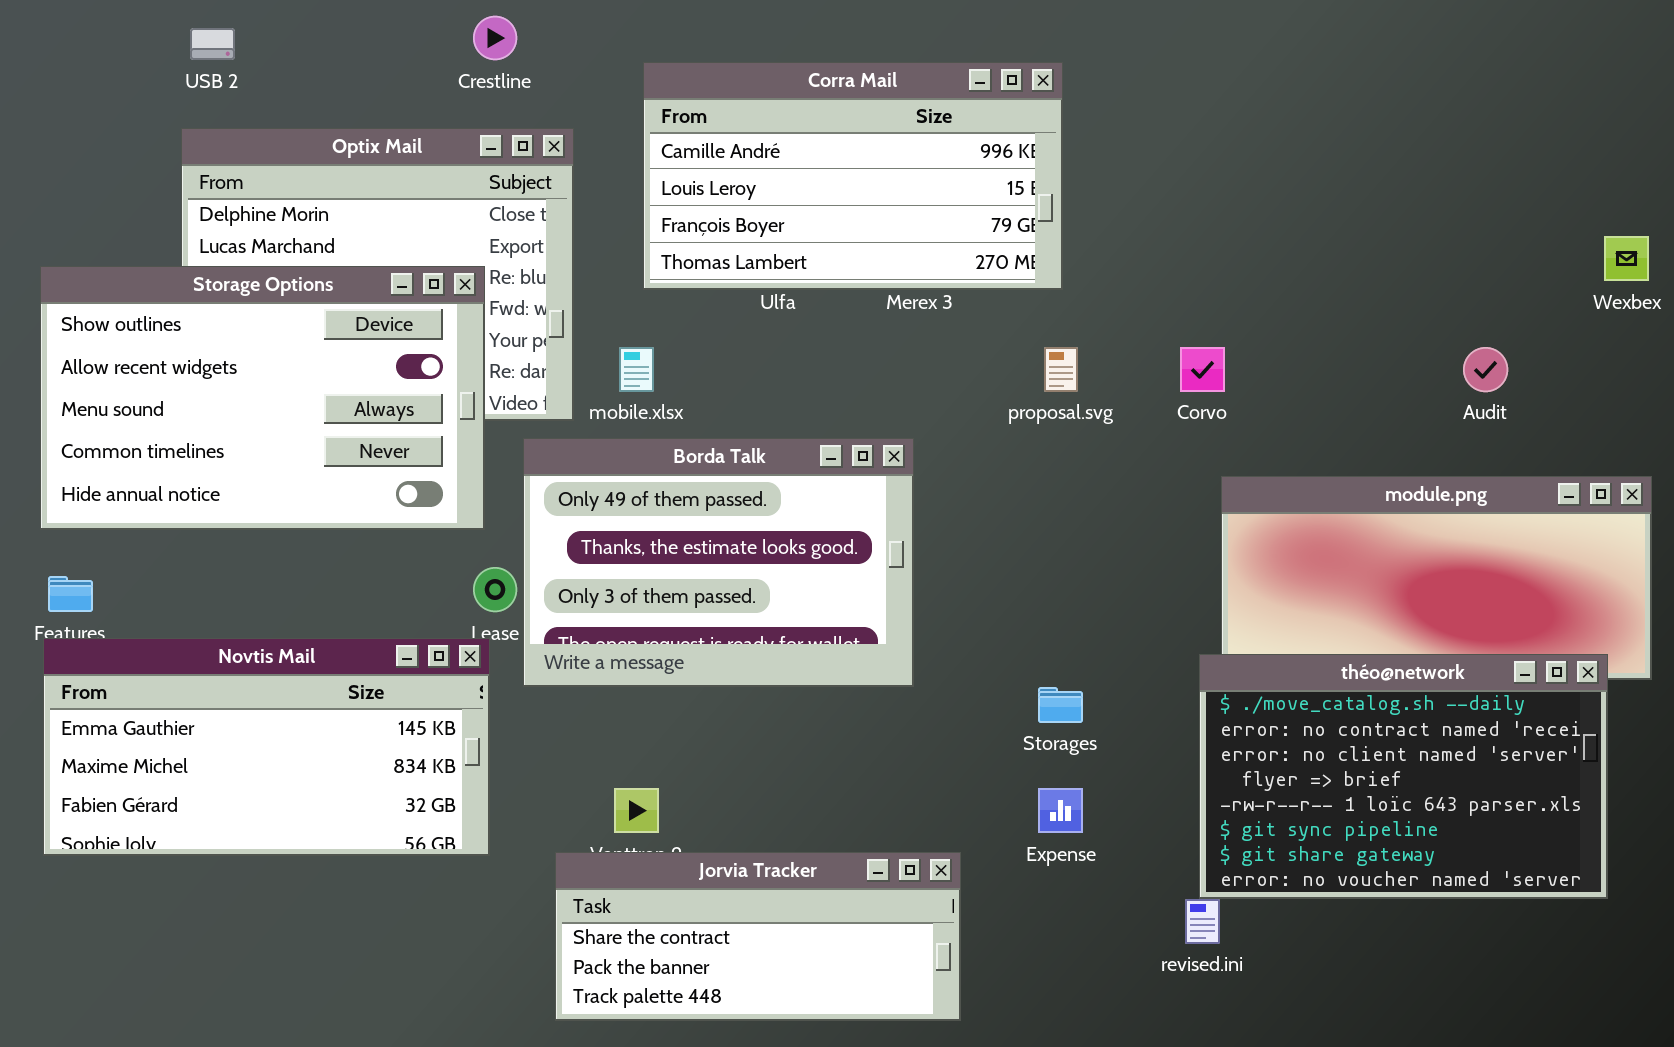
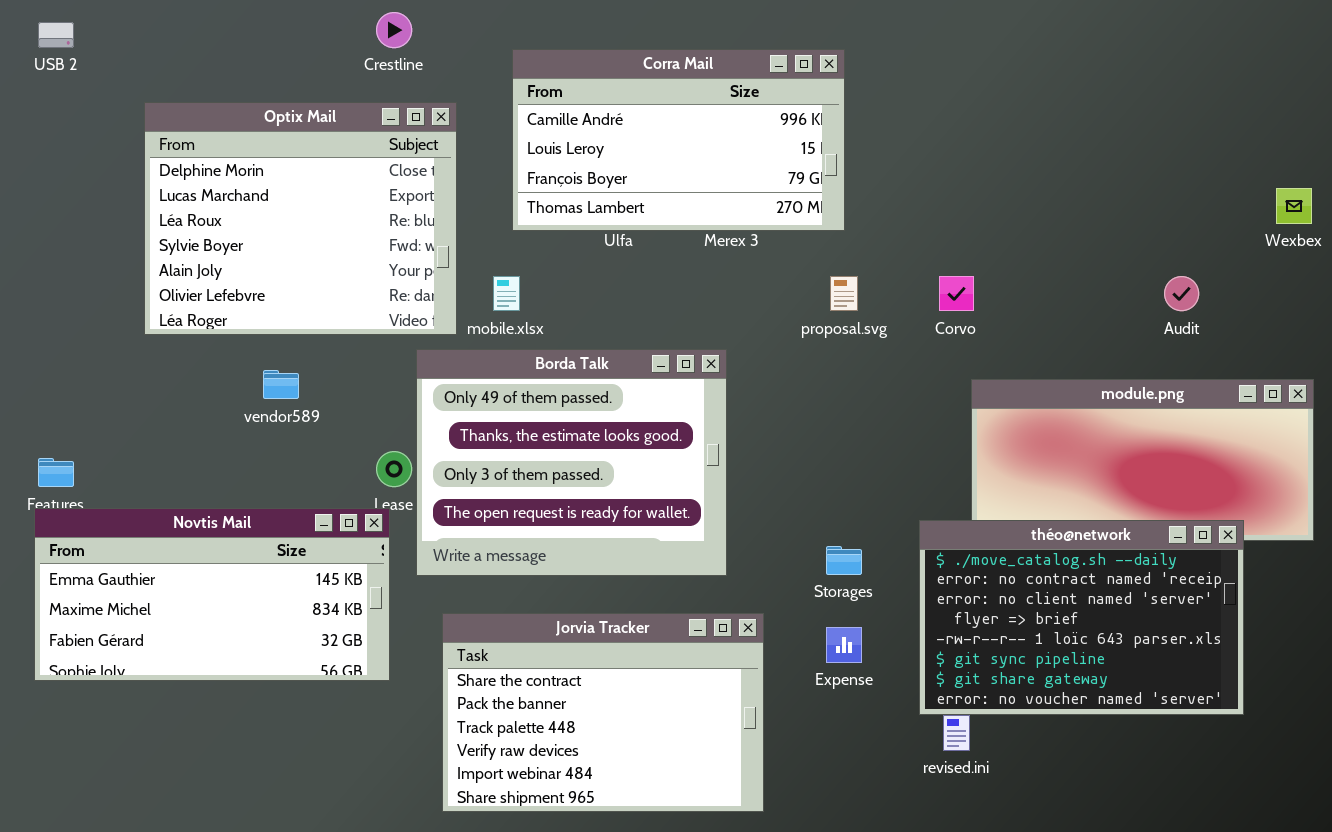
USB 2: [190,28,235,60] -> [38,22,74,48], moved
Storage Options: [40,266,485,530] -> none, closed
Borda Talk: [523,438,914,687] -> [416,349,727,576], resized
théo@network: [1199,654,1608,899] -> [919,520,1244,715], moved
Jorvia Tracker: [555,852,961,1021] -> [442,613,764,812], resized

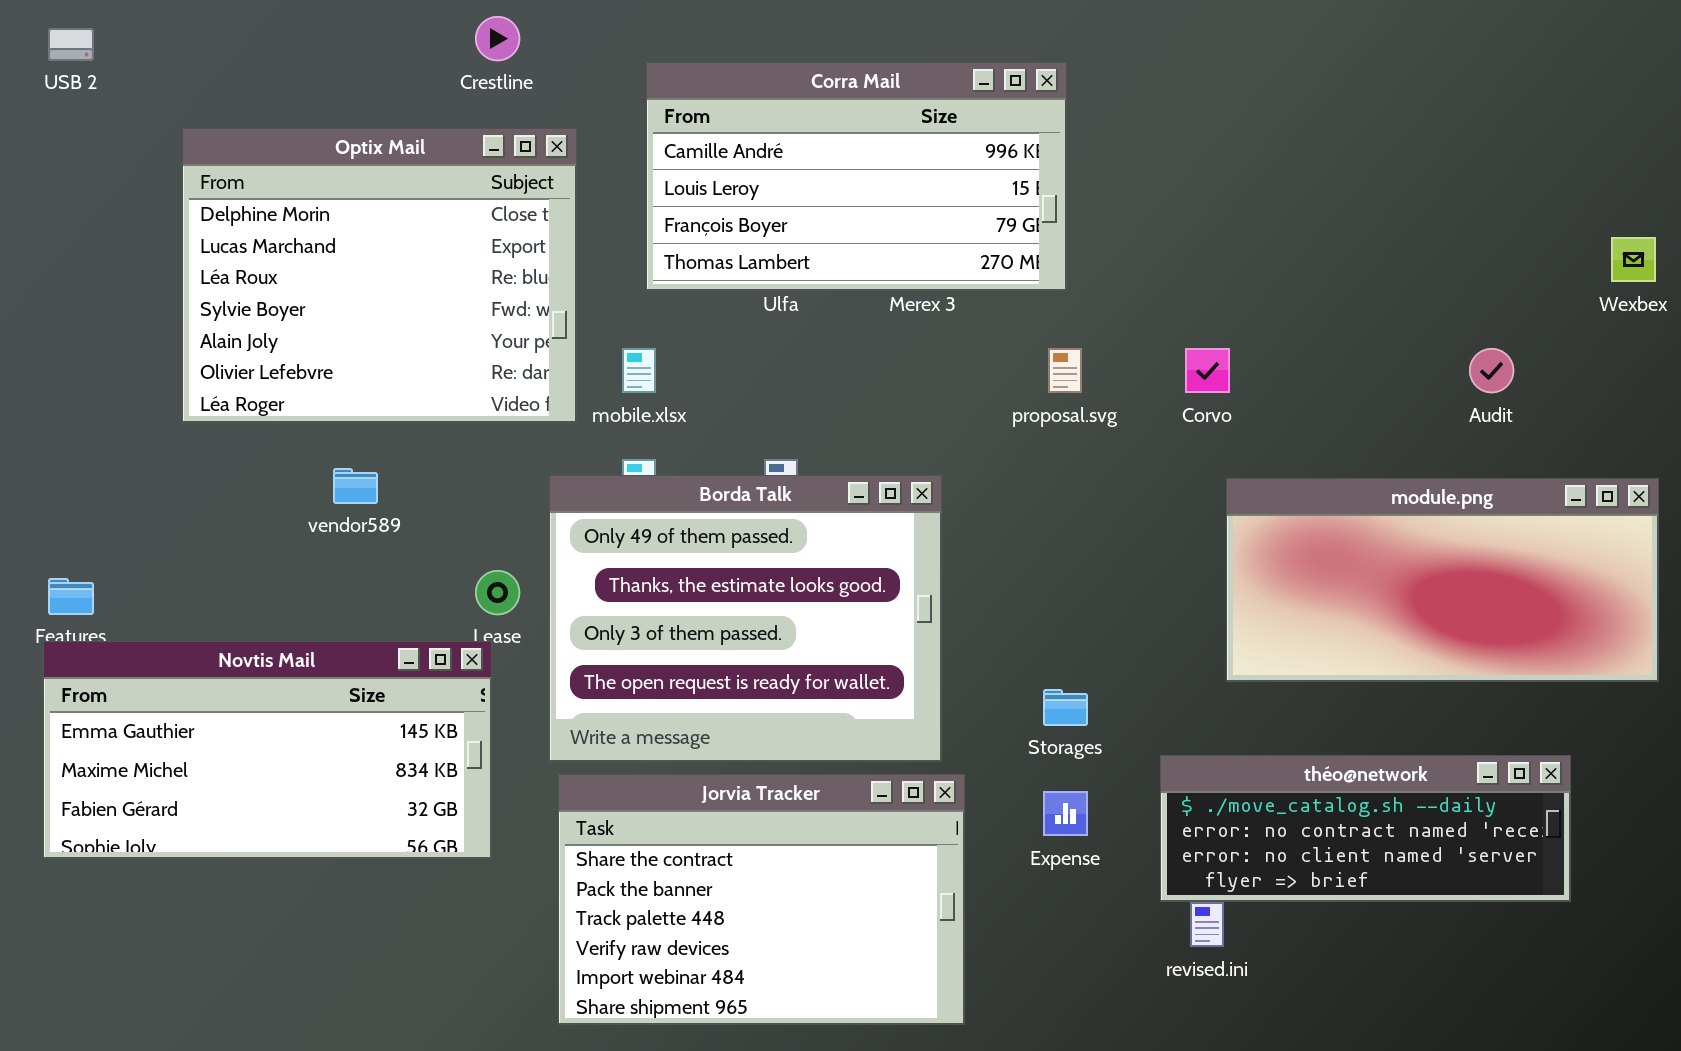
Borda Talk: [416,349,727,576] -> [549,475,942,762], moved
théo@network: [919,520,1244,715] -> [1160,755,1571,902], resized

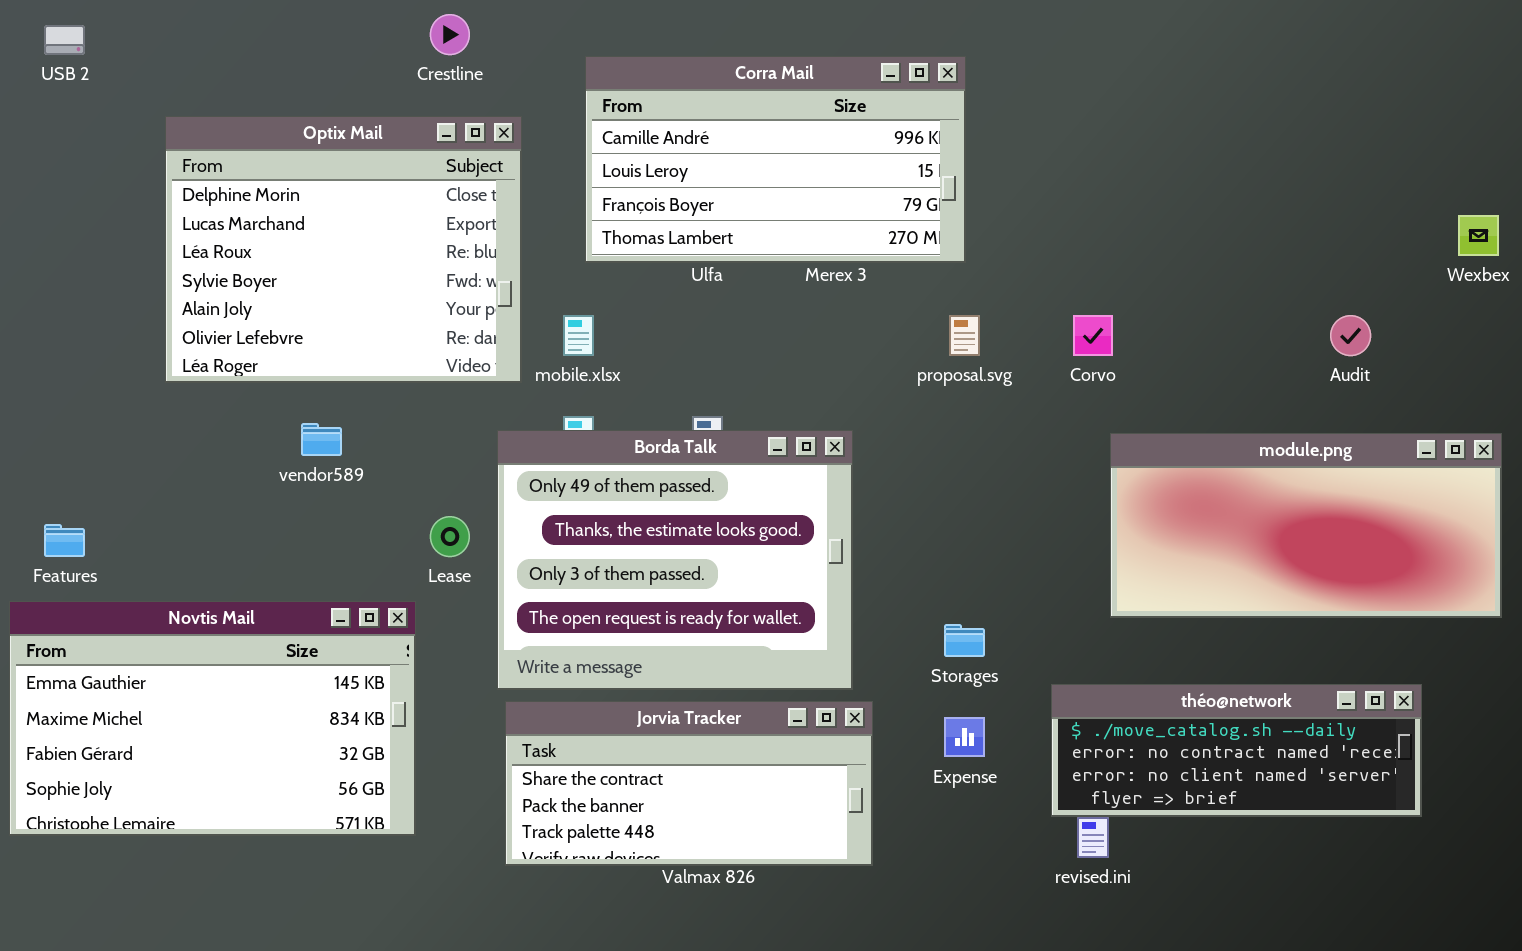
Novtis Mail: [43,641,492,859] -> [9,601,416,836], moved, resized
Jorvia Tracker: [558,774,965,1025] -> [505,701,873,866], resized

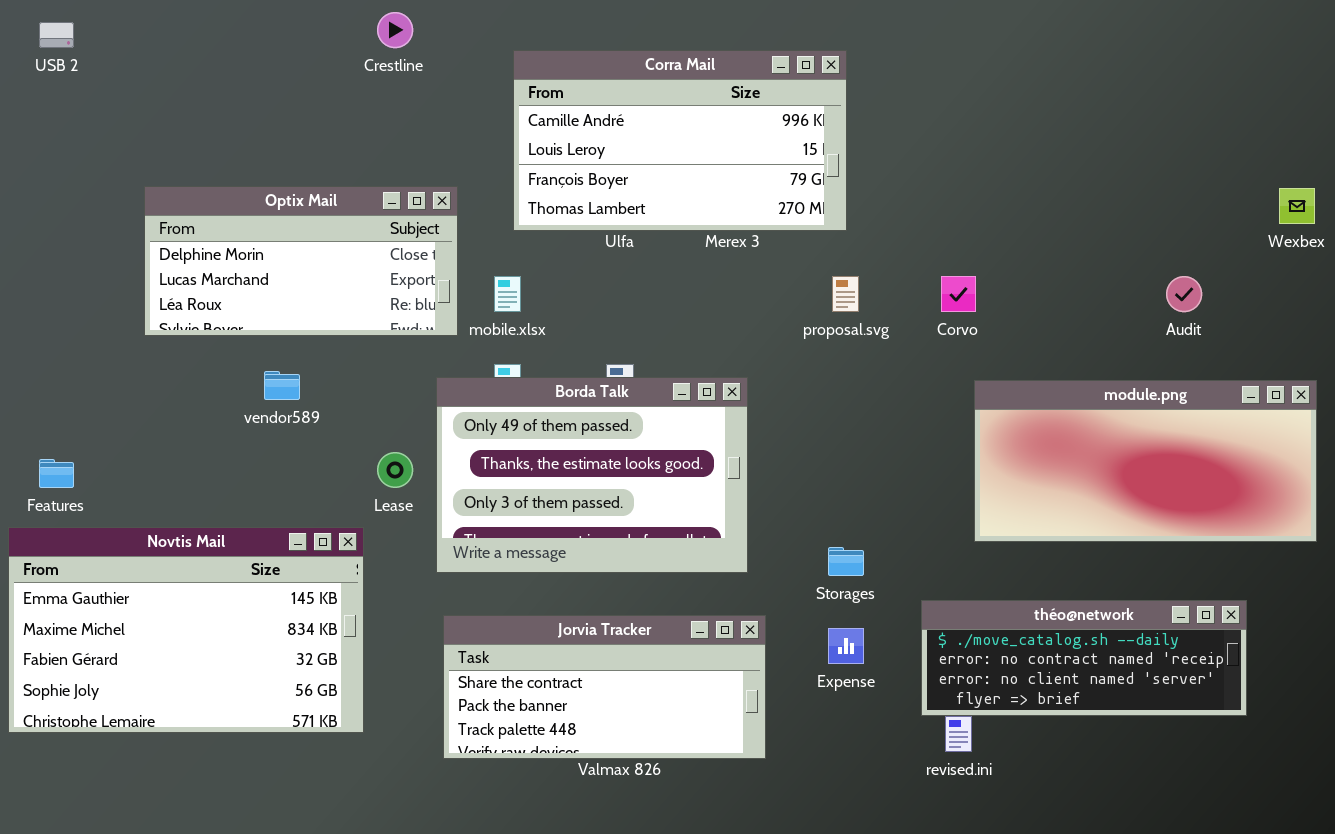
Optix Mail: [165,116,522,383] -> [144,186,458,336], resized
Borda Talk: [497,430,853,690] -> [436,377,748,573], resized

